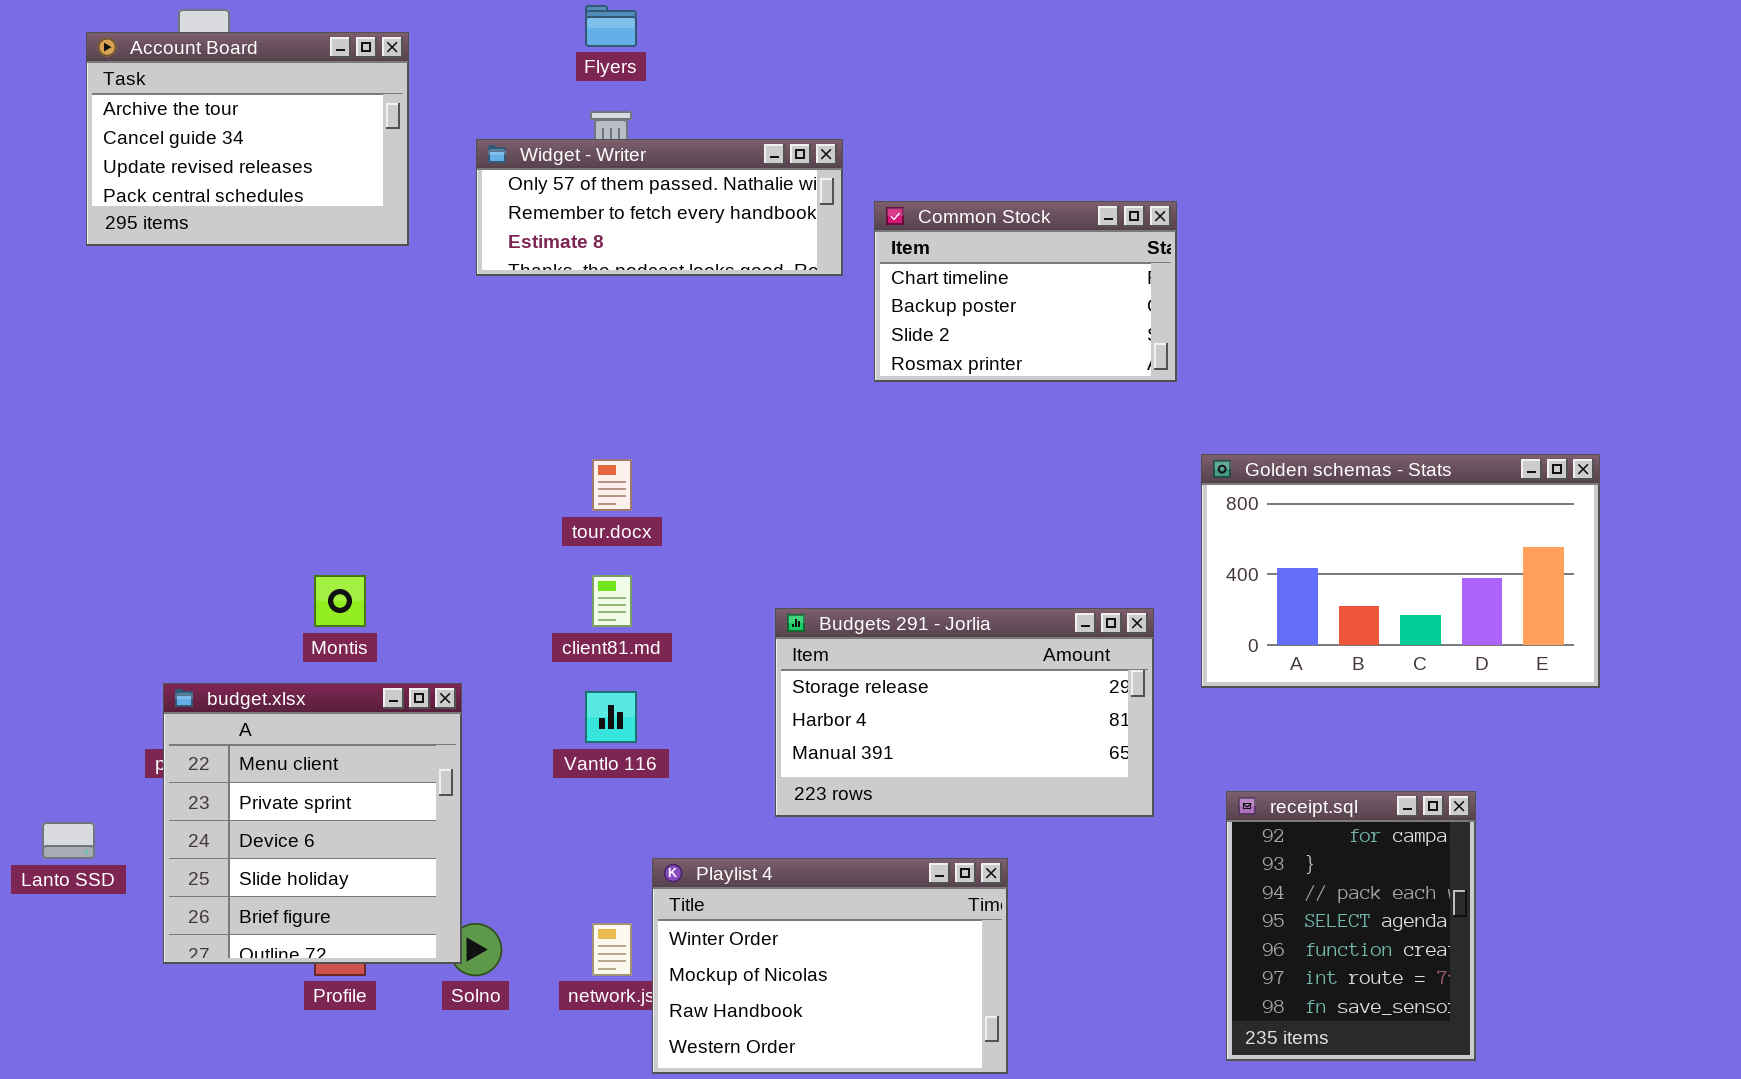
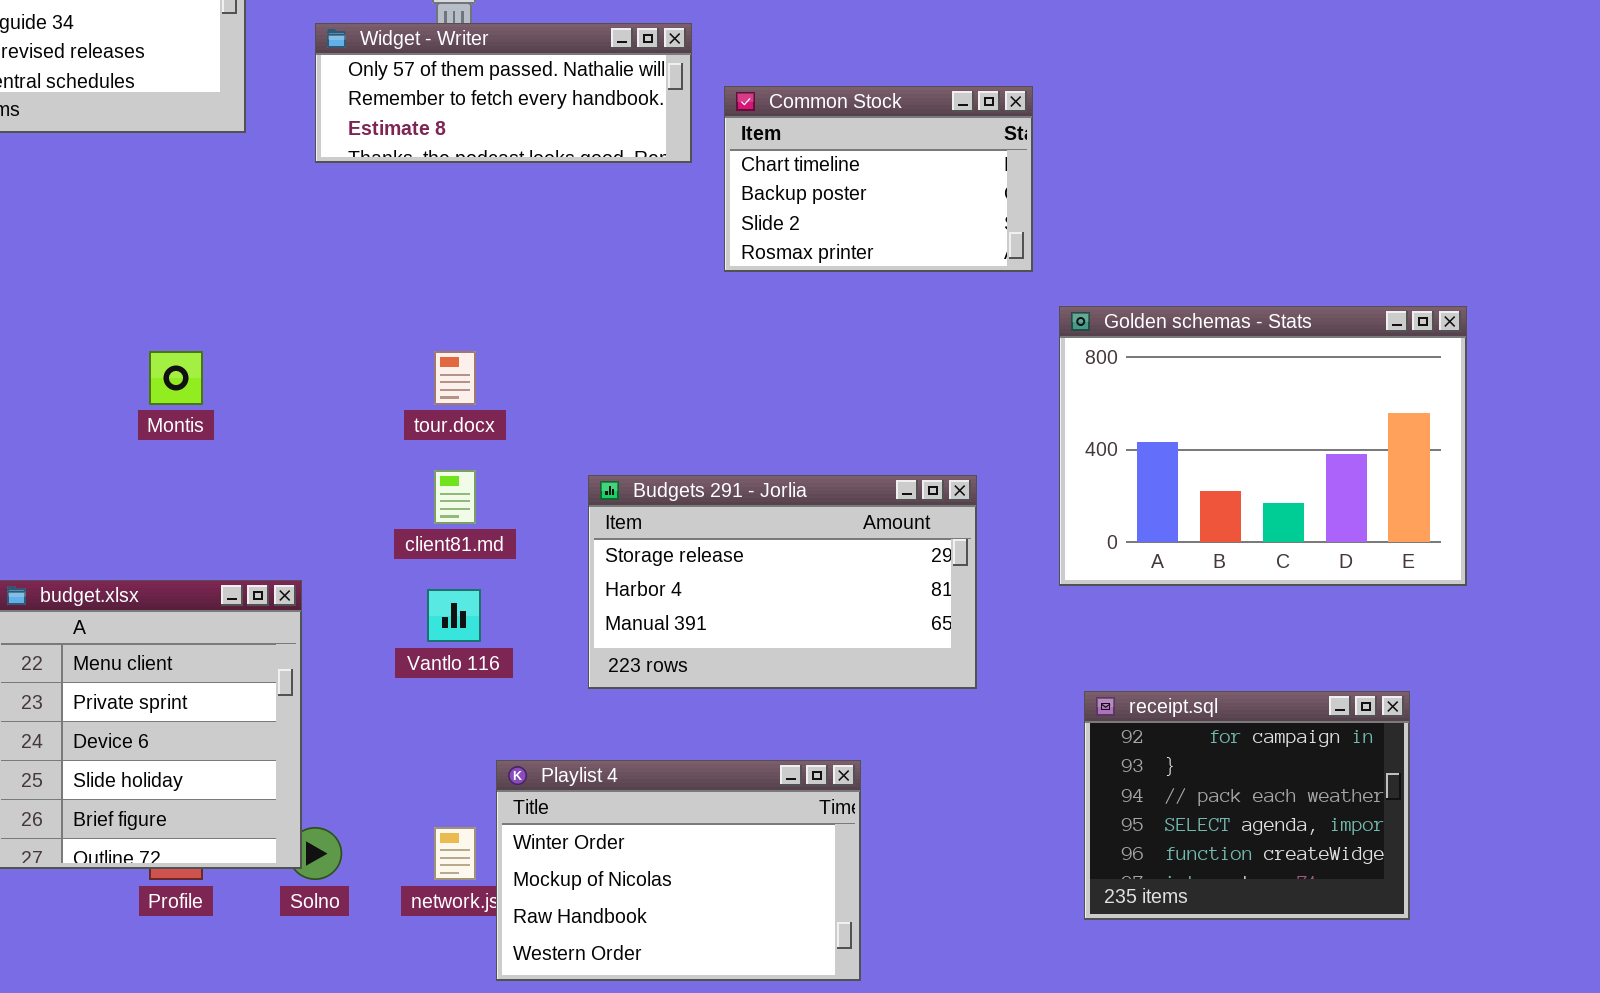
Golden schemas - Stats: [1201,454,1600,688] -> [1059,306,1467,586], resized
Montis: [314,575,366,627] -> [149,351,203,405], moved
Budgets 291 - Jorlia: [775,608,1154,817] -> [588,475,977,689], moved
receipt.sql: [1226,791,1476,1061] -> [1084,691,1410,920], resized

